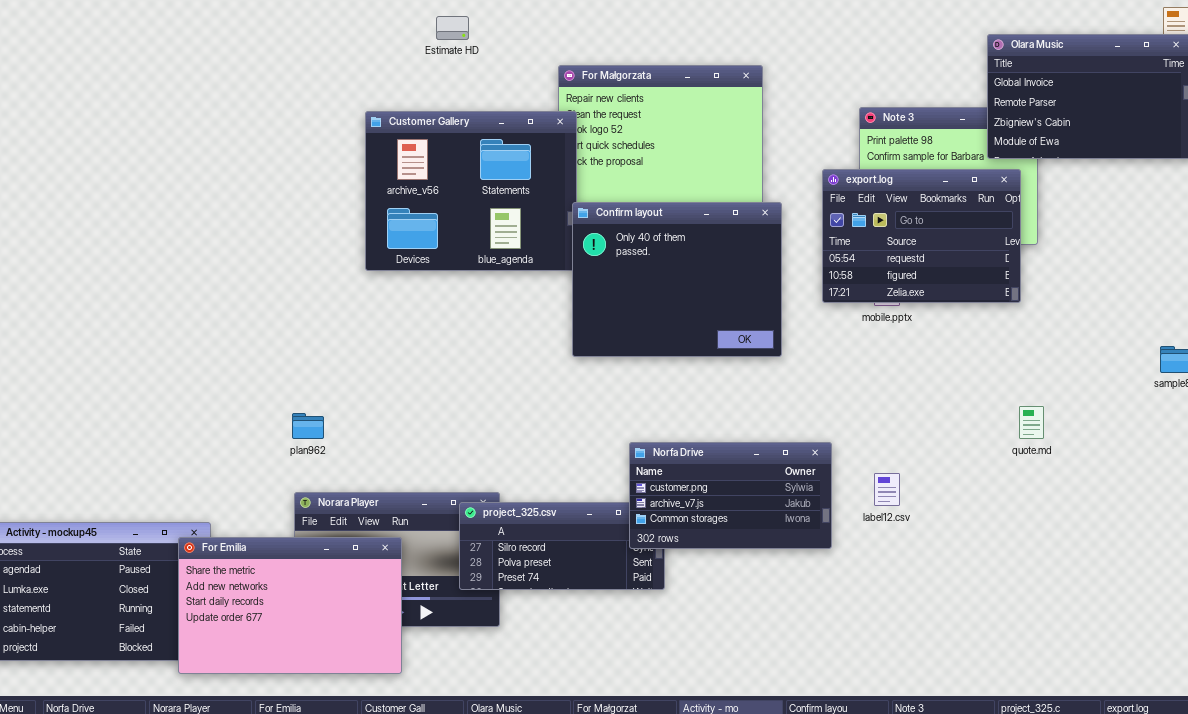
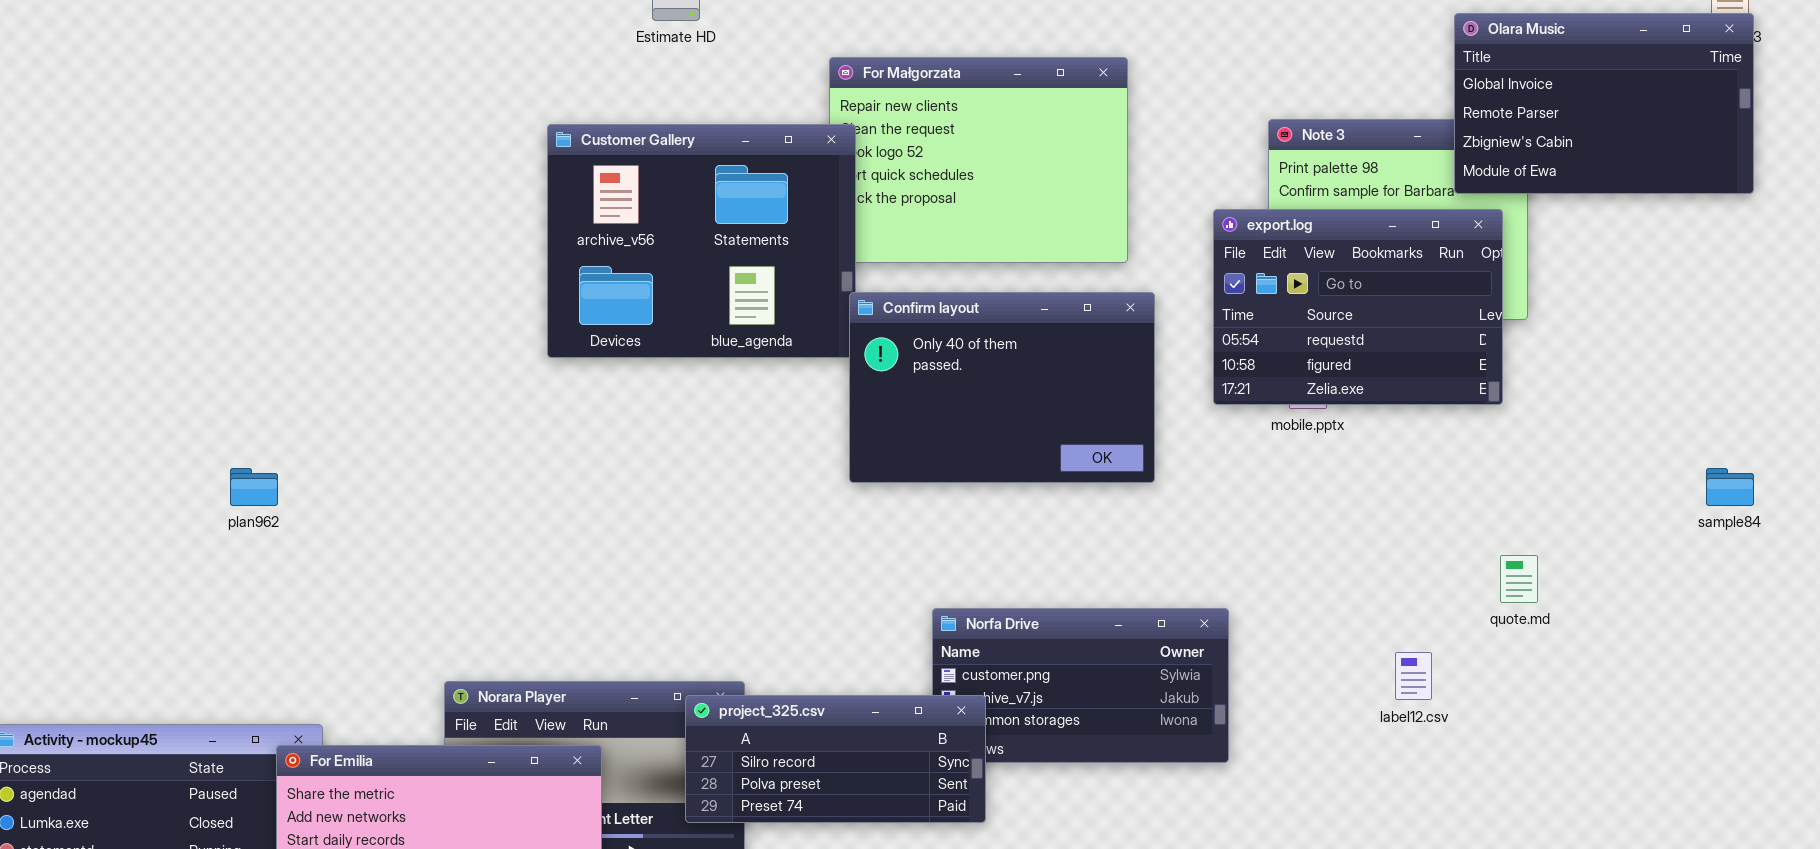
Confirm layout: [572,202,782,357] -> [849,292,1155,483], resized
plan962: [292,413,324,439] -> [230,468,278,506], moved
label12.csv: [874,473,900,506] -> [1395,652,1432,700], moved
project_325.csv: [459,502,665,590] -> [685,695,986,823], raised

